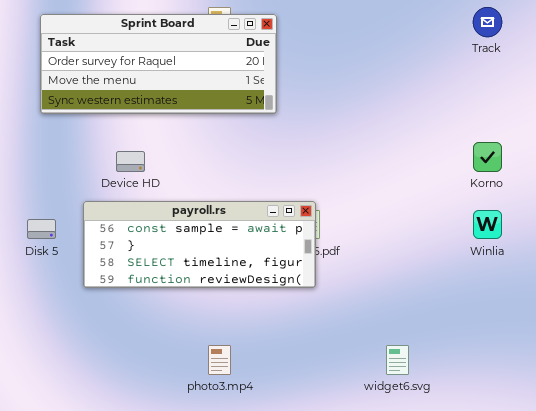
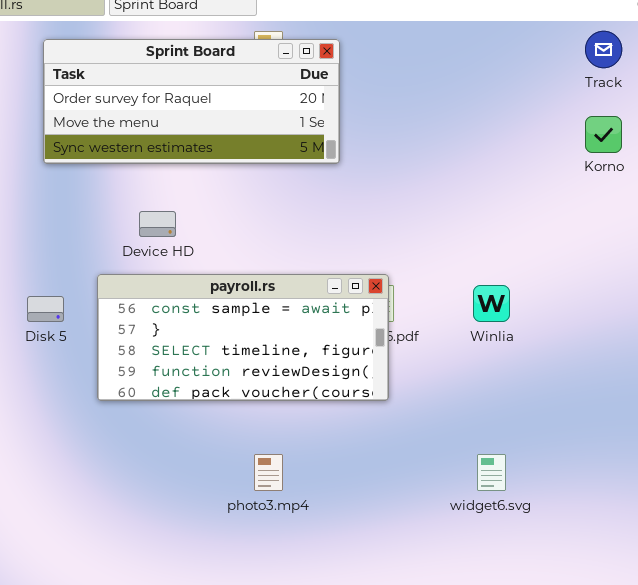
Korno: [473,142,502,172] -> [585,116,622,153], moved
payroll.rs: [83,201,316,288] -> [97,274,389,401], resized
Winlia: [473,210,502,239] -> [473,285,510,322], moved

